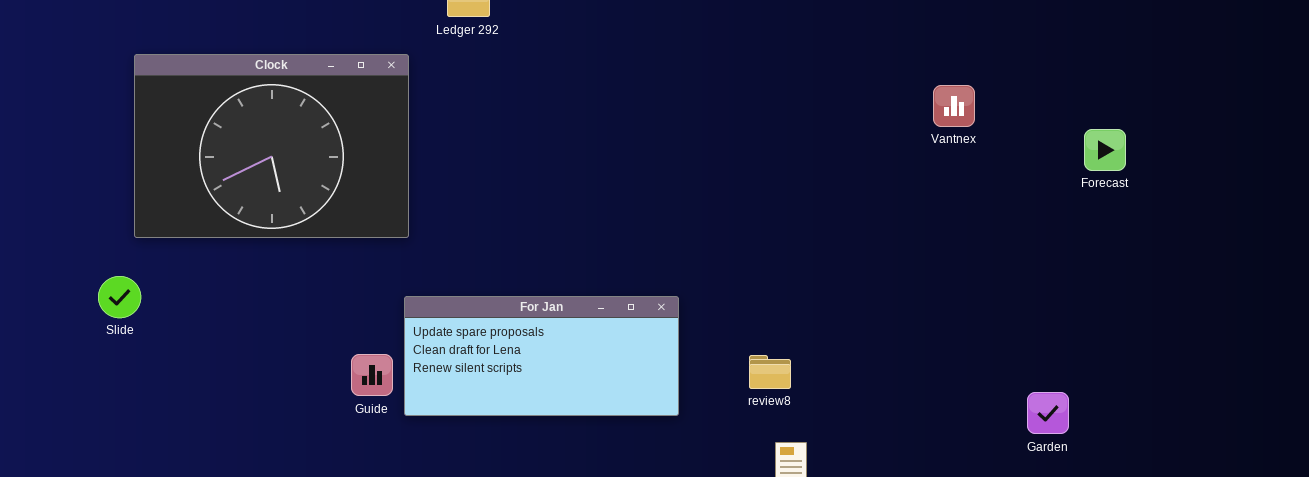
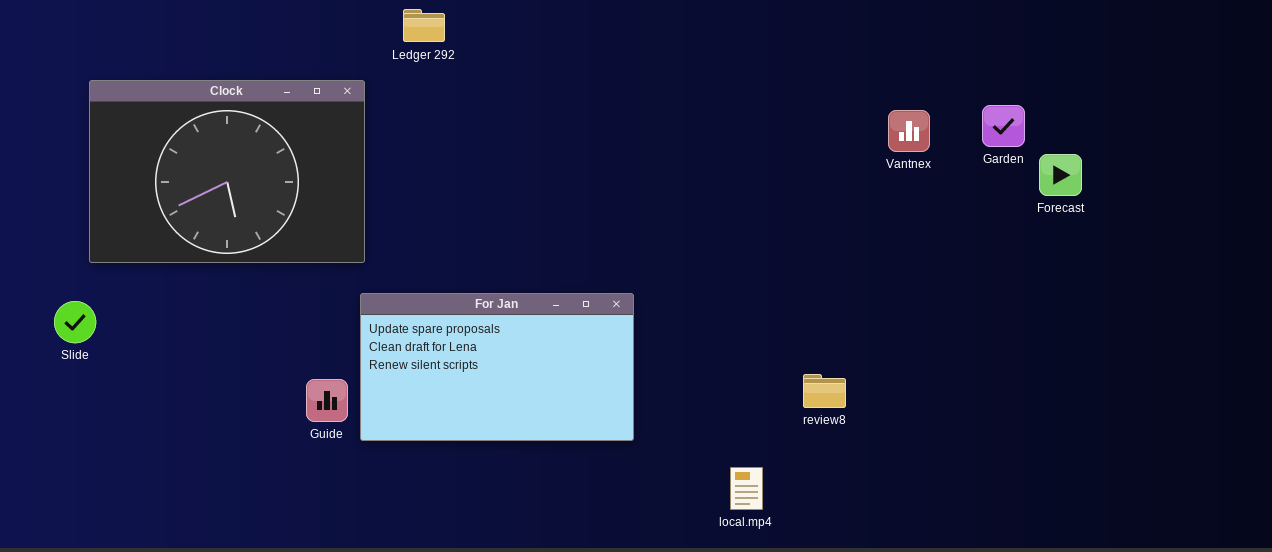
For Jan: [404,296,679,416] -> [360,293,634,441], resized
review8: [749,355,791,389] -> [803,374,846,408], moved
Garden: [1027,392,1069,434] -> [982,105,1025,147], moved

